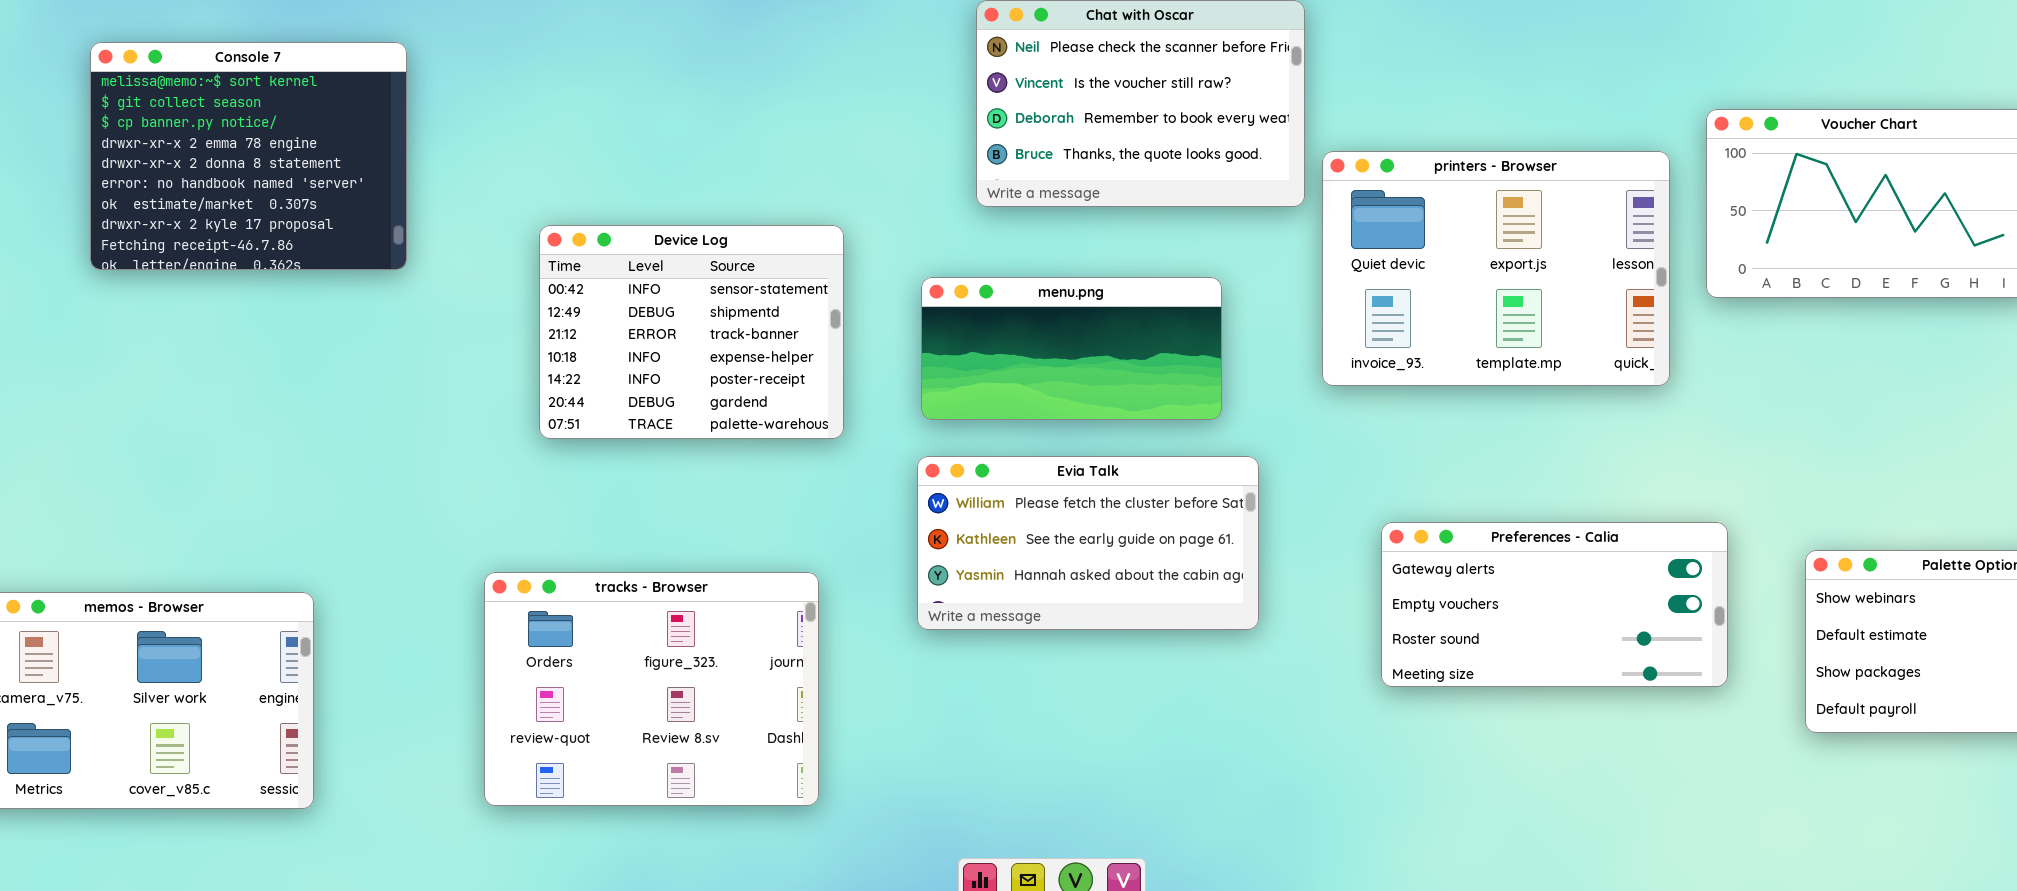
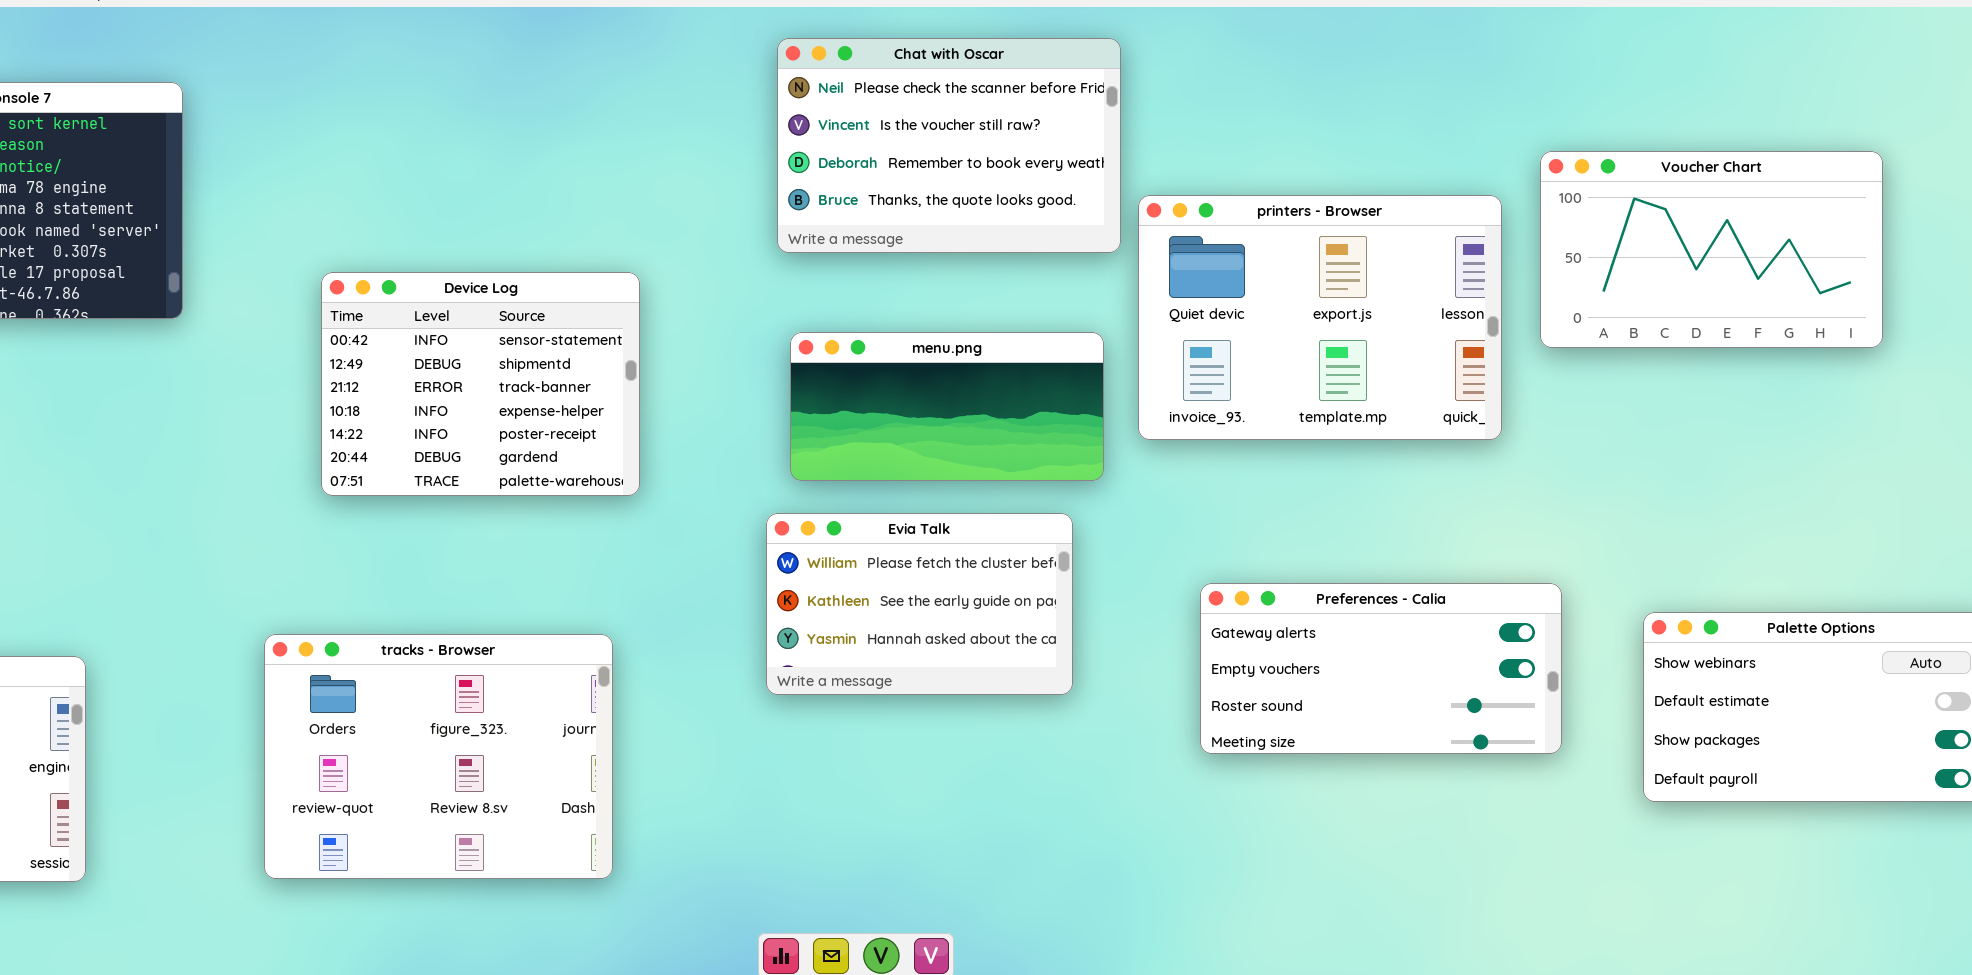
menu.png: [921,277,1222,420] -> [790,332,1104,481], moved
Evia Talk: [917,456,1259,630] -> [766,513,1073,695], resized

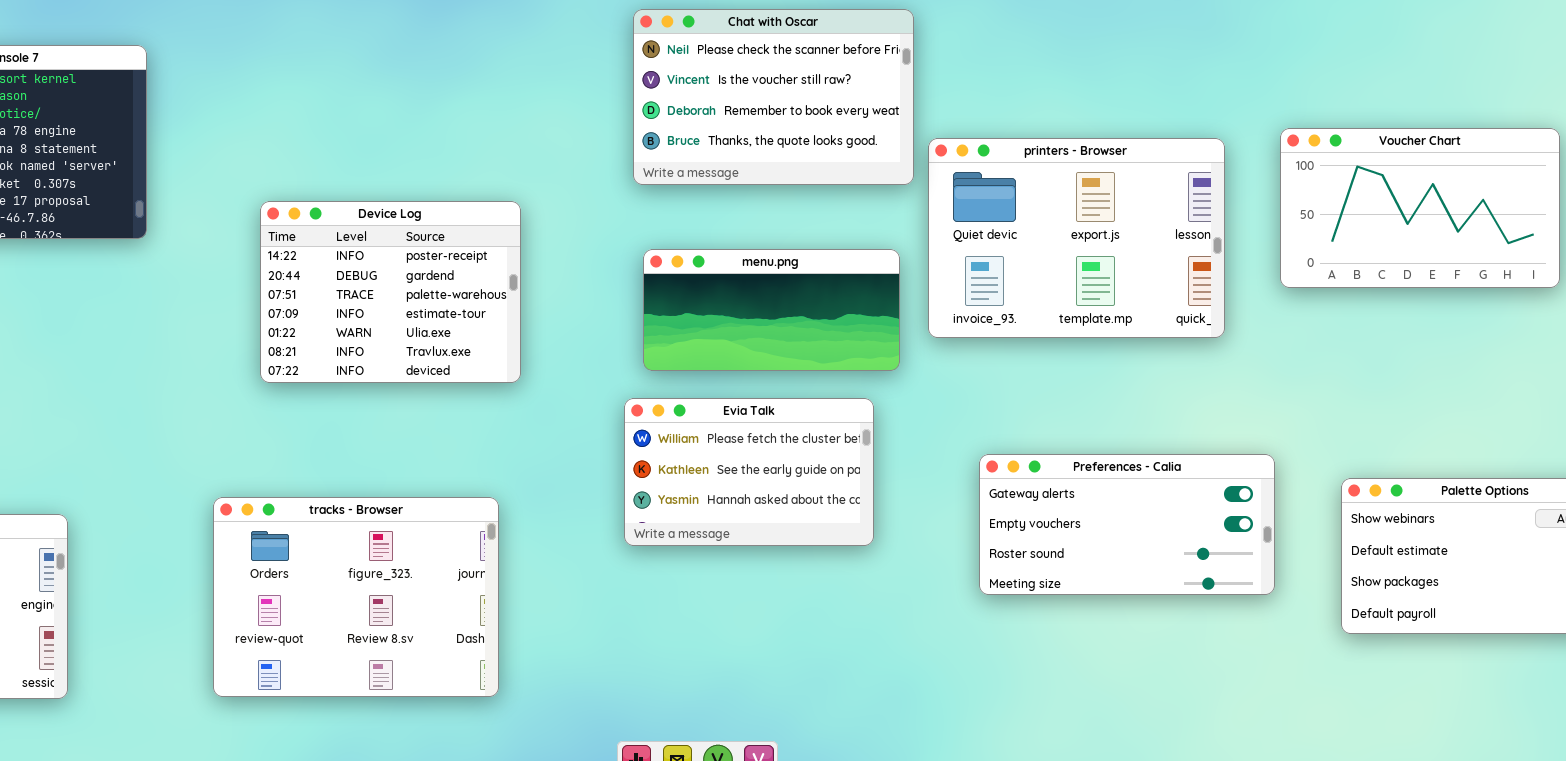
Voucher Chart: [1540,151,1883,348] -> [1280,128,1560,288], moved
Device Log: [321,272,640,496] -> [260,201,521,383], scrolled down 4 rows

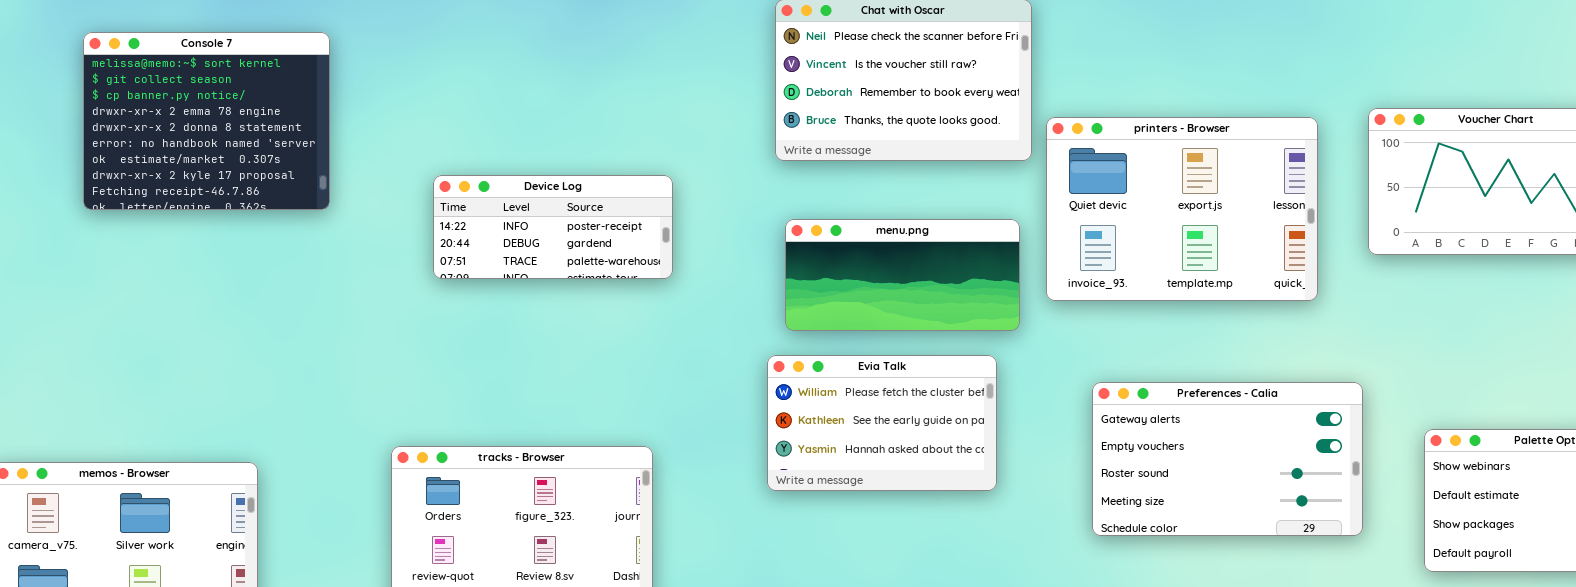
Device Log: [260,201,521,383] -> [433,175,673,279], resized
Preferences - Calia: [979,454,1275,595] -> [1092,382,1363,536], resized

